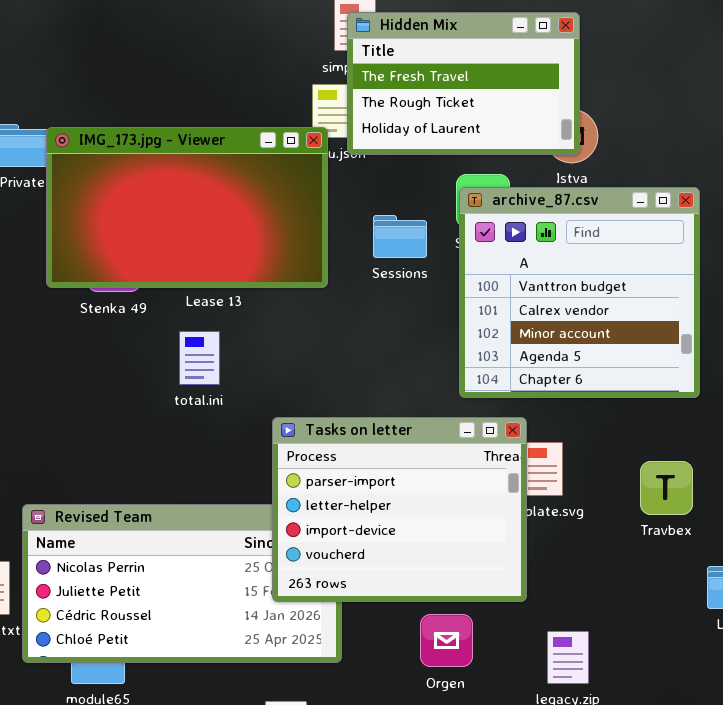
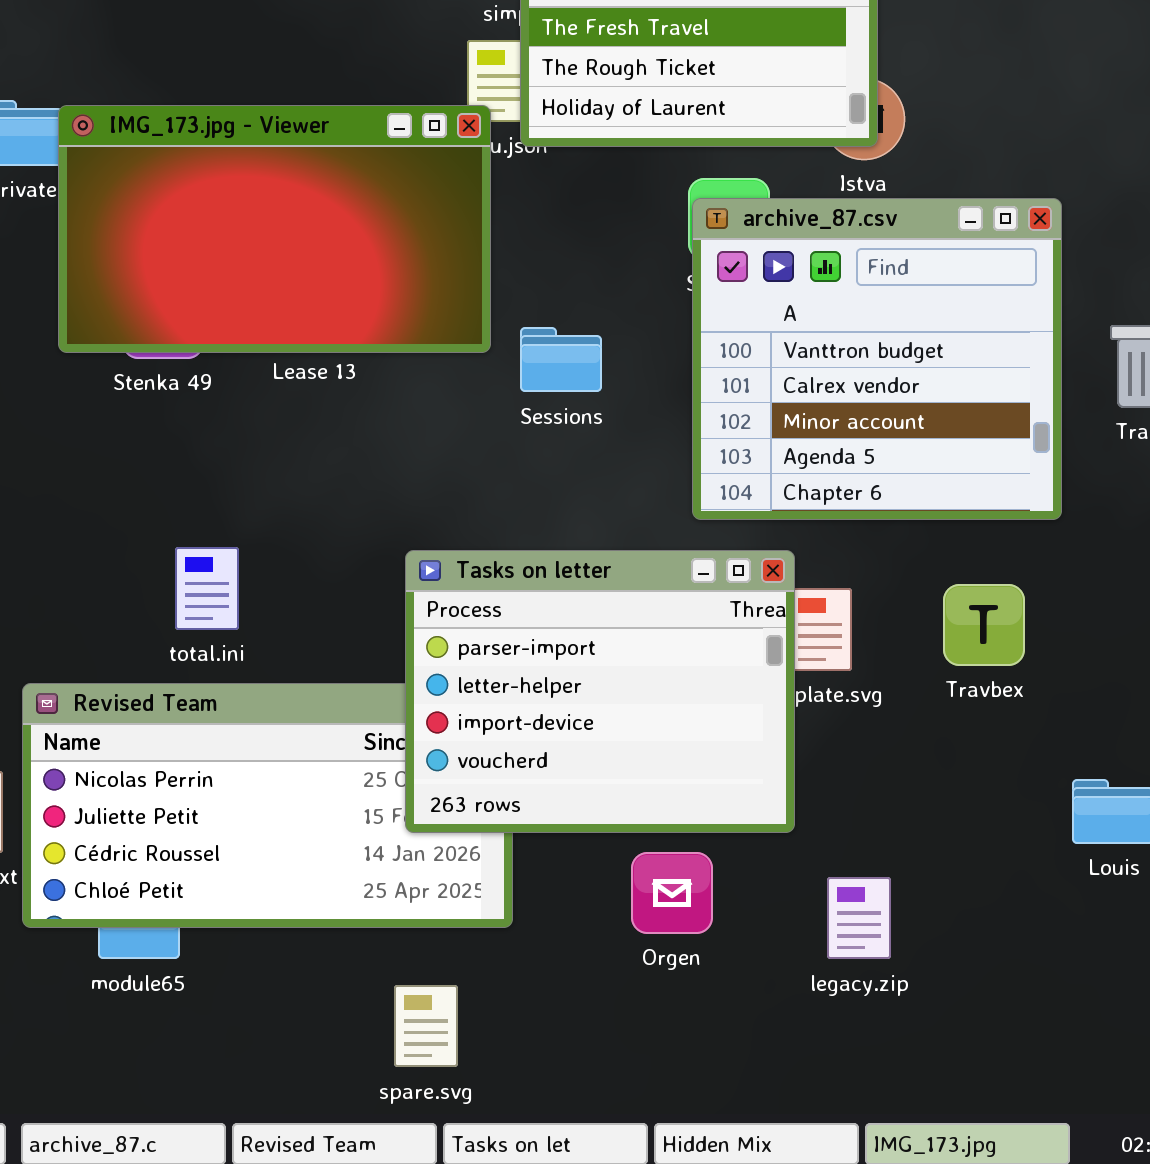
Sessions: [373,215,427,258] -> [520,327,602,392], moved
total.ini: [179,331,220,385] -> [175,547,239,630], moved
Travbex: [640,461,693,515] -> [943,584,1025,666], moved

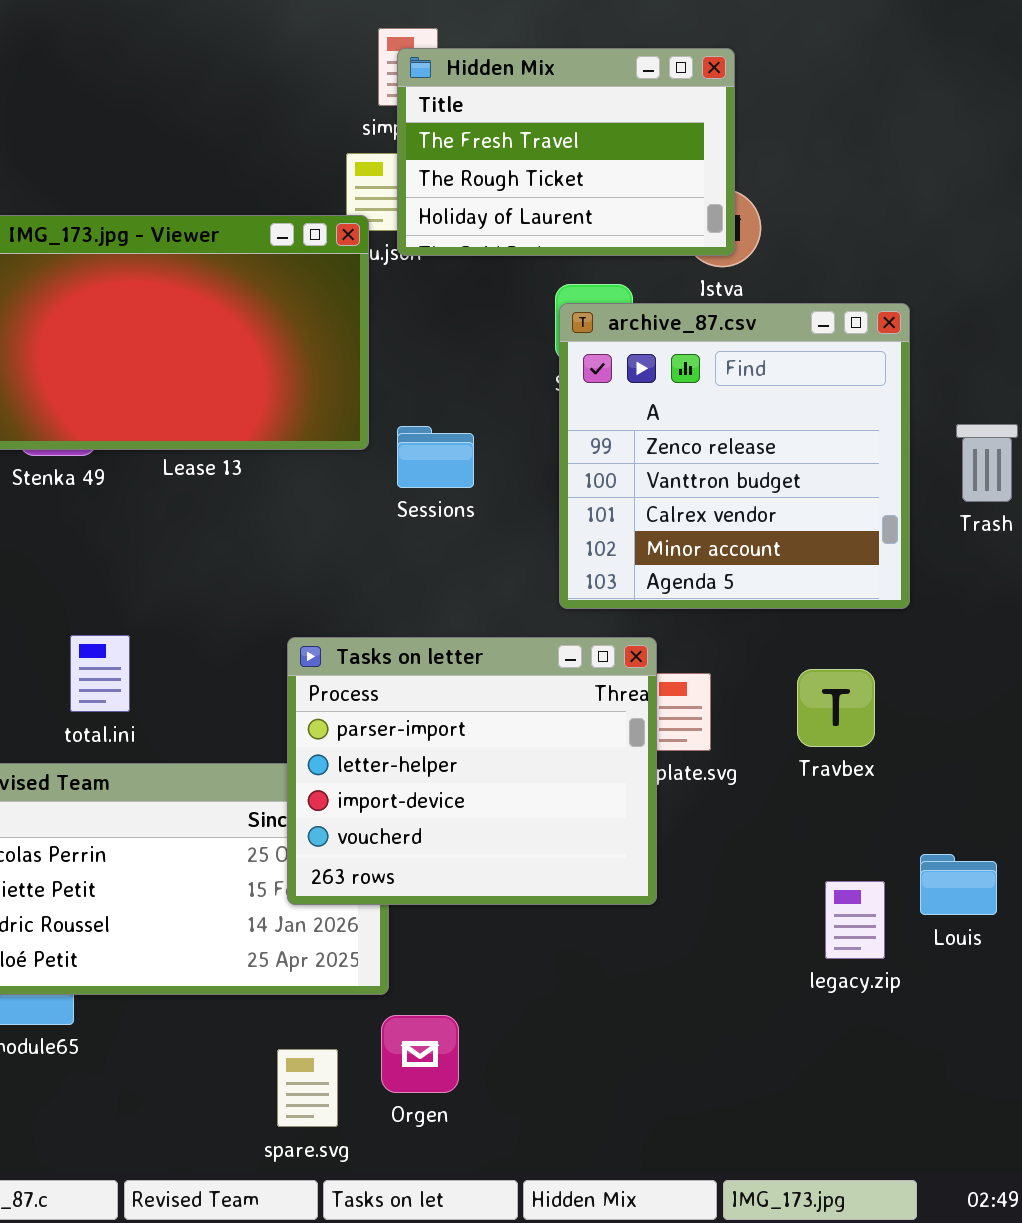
archive_87.csv: [692,198,1062,520] -> [559,303,910,609], scrolled up 1 row
Orgen: [631,852,713,934] -> [381,1015,459,1093], moved
legacy.zip: [827,877,891,959] -> [825,881,885,959], moved

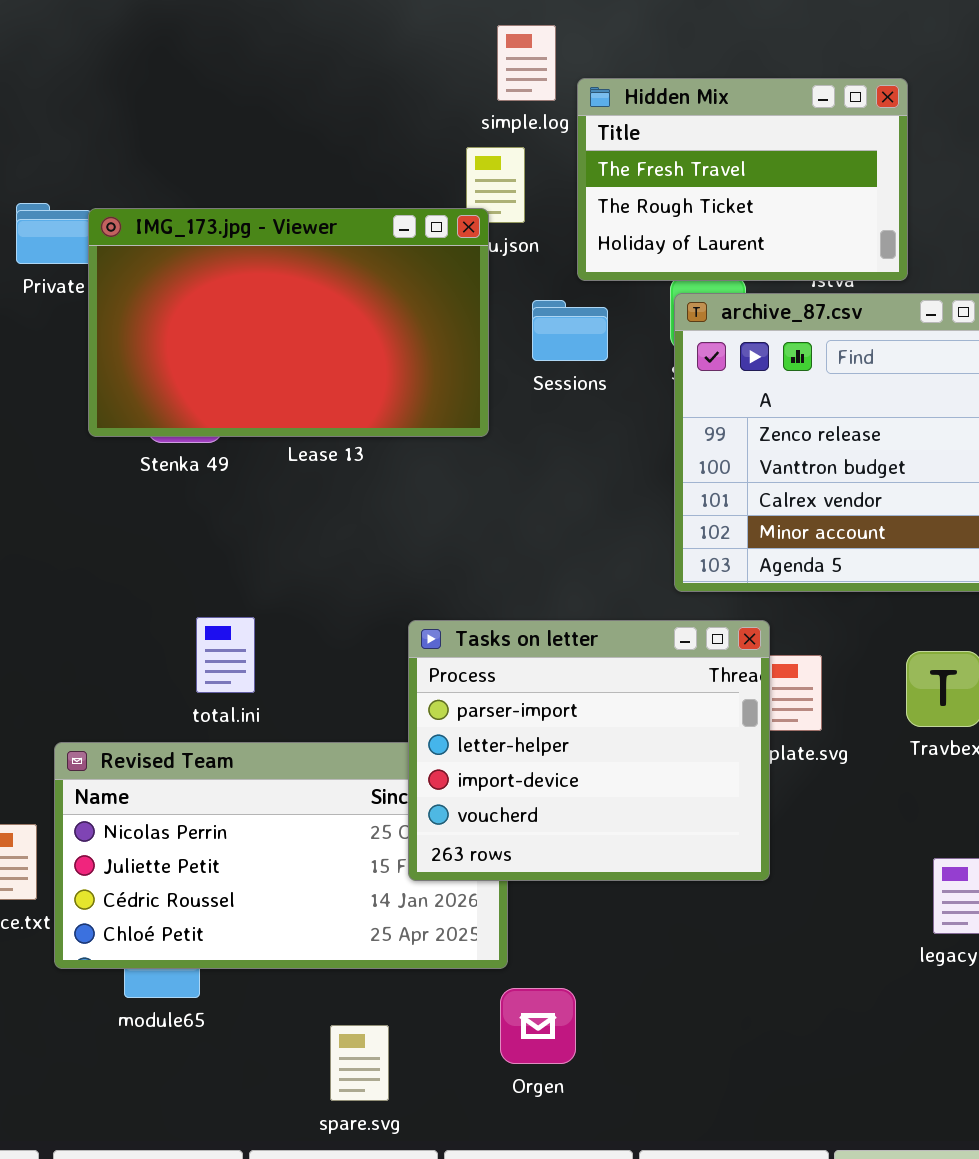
Hidden Mix: [397,48,735,256] -> [577,78,908,281], moved
Sessions: [397,426,474,488] -> [532,300,608,361], moved
spare.svg: [277,1049,338,1127] -> [330,1025,389,1101], moved

